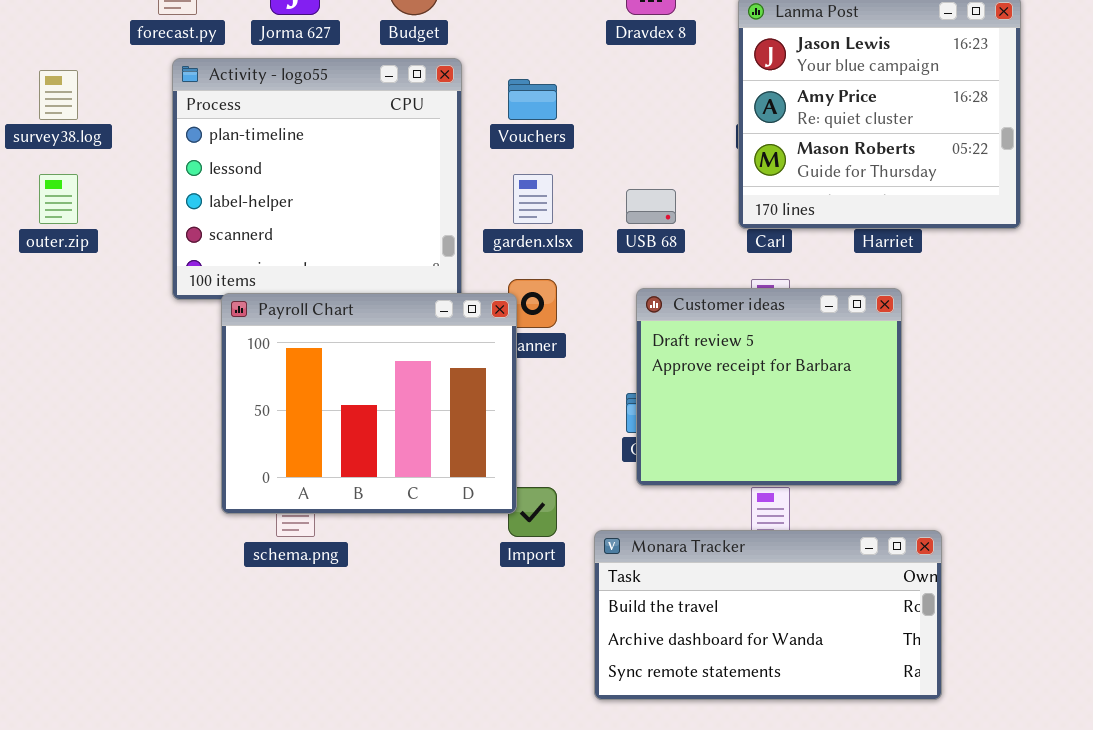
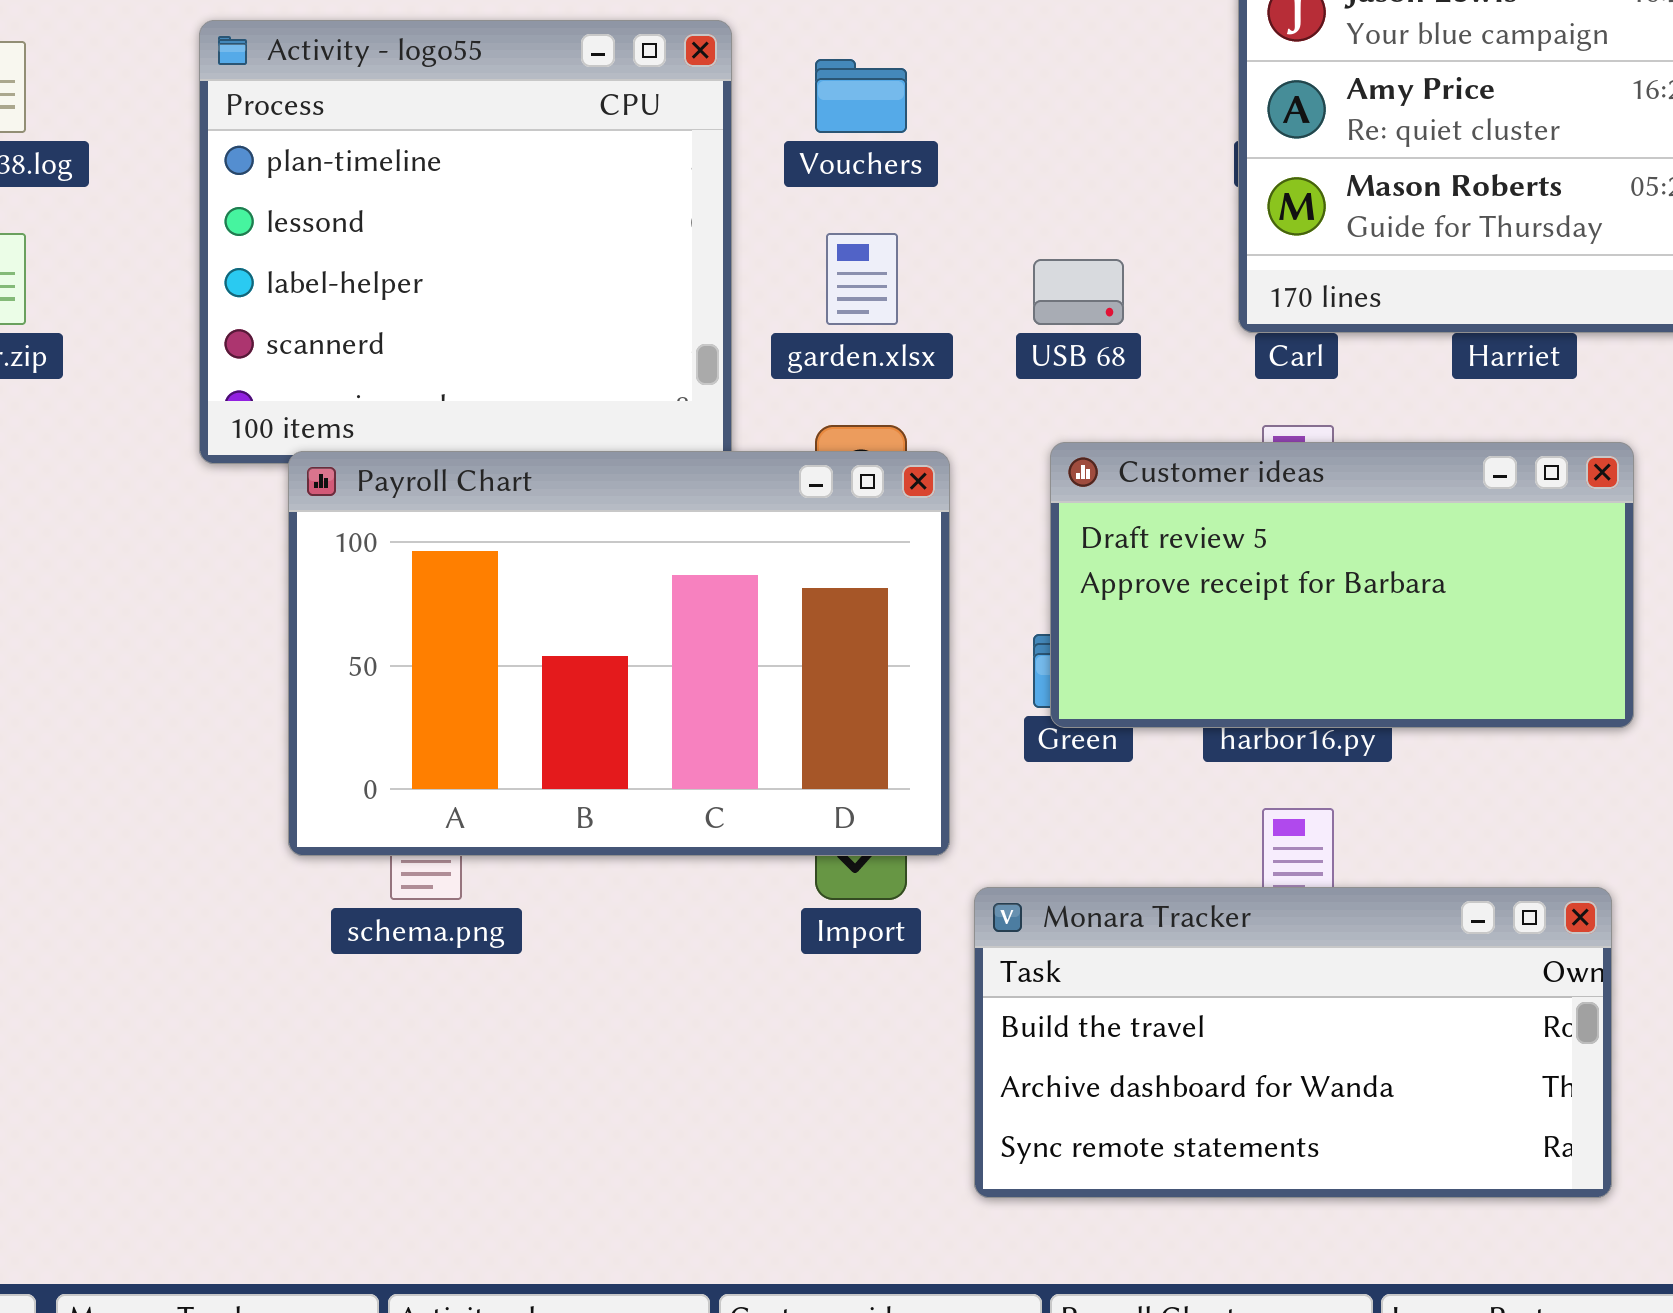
Customer ideas: [636,288,902,486] -> [1050,442,1634,728], resized
Payroll Chart: [221,293,517,514] -> [288,451,950,856], resized

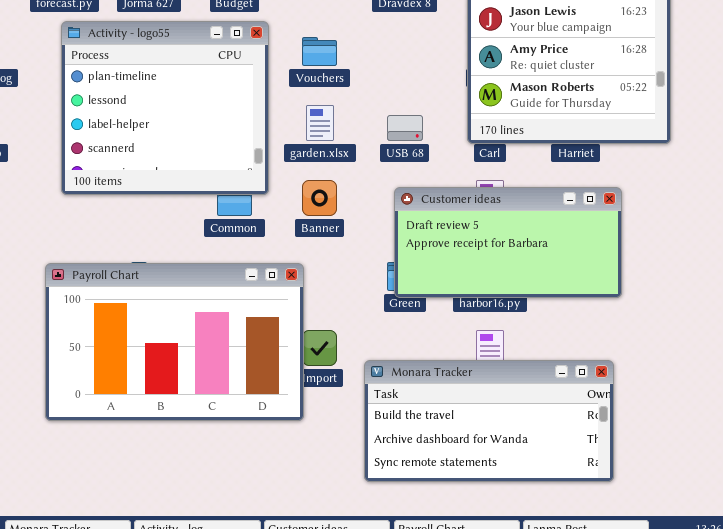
Payroll Chart: [288,451,950,856] -> [45,263,304,421], moved

